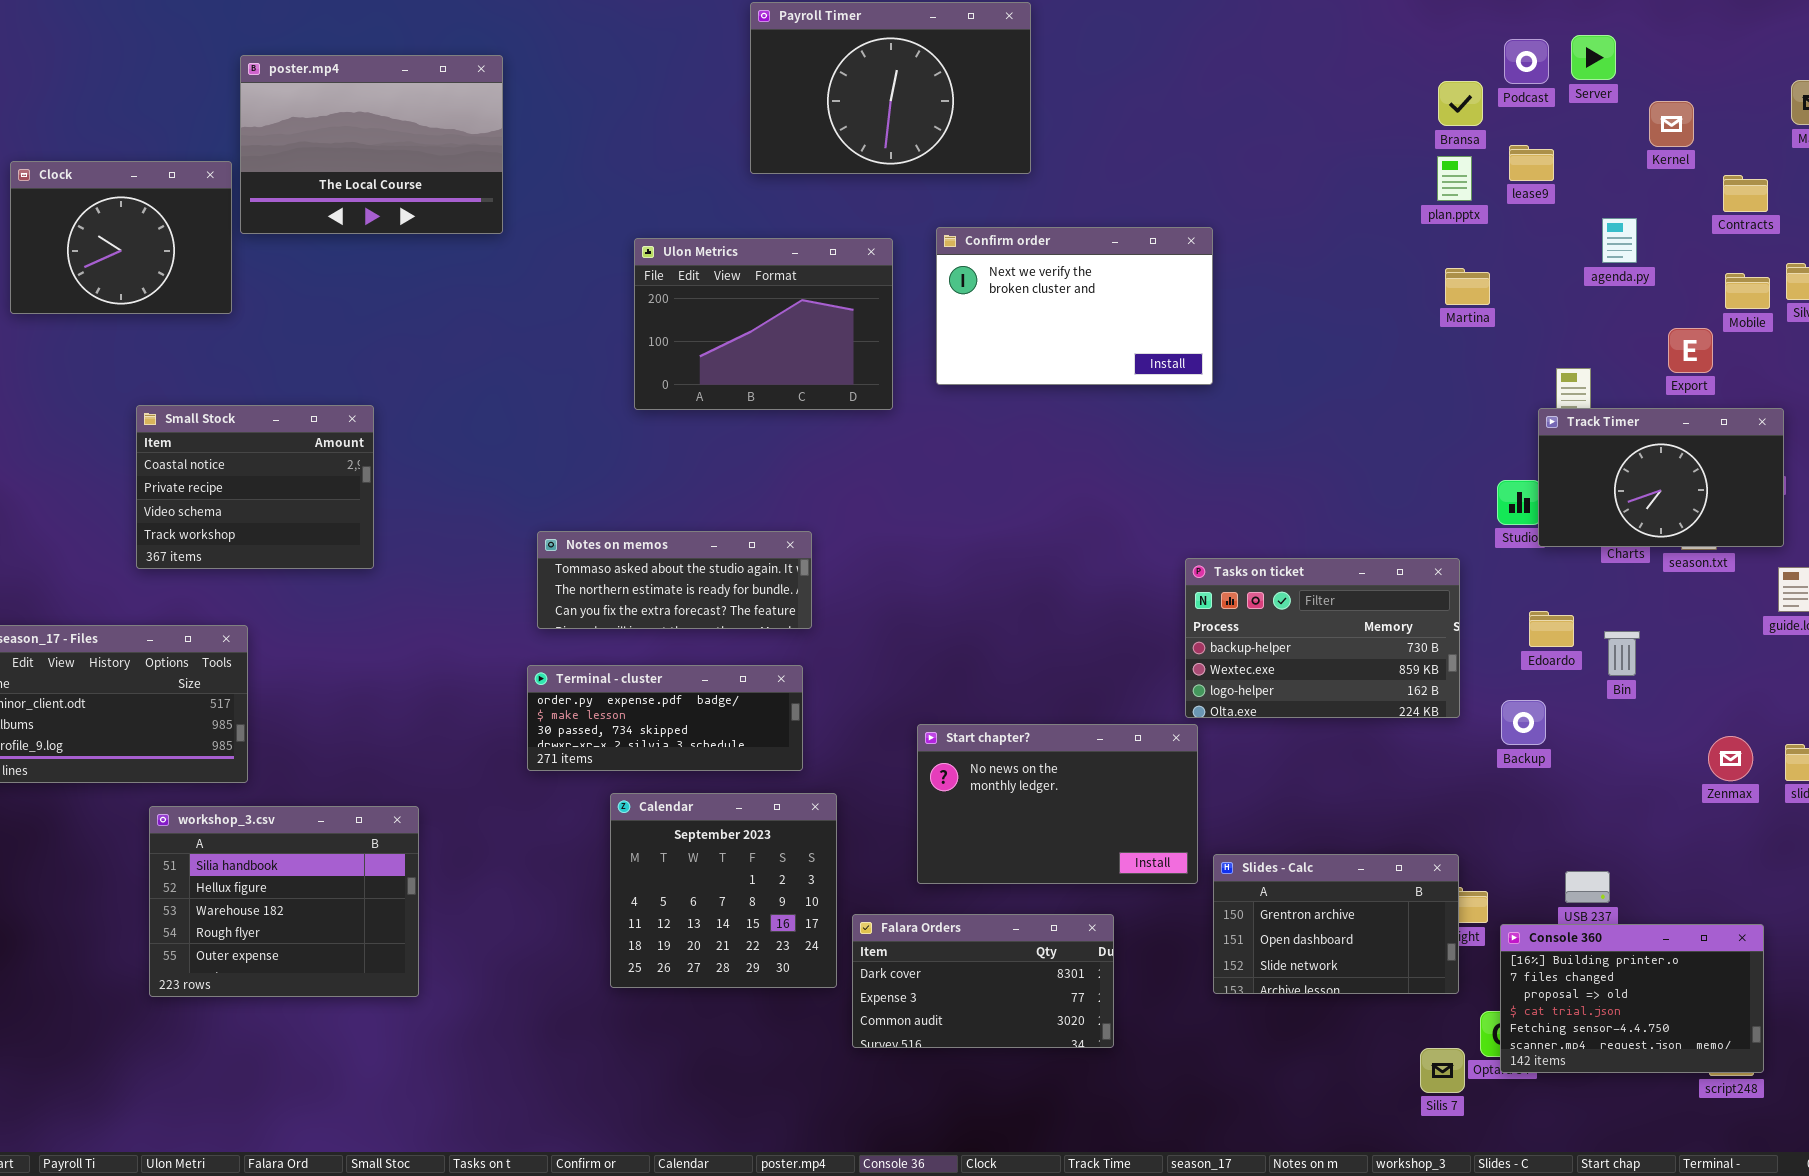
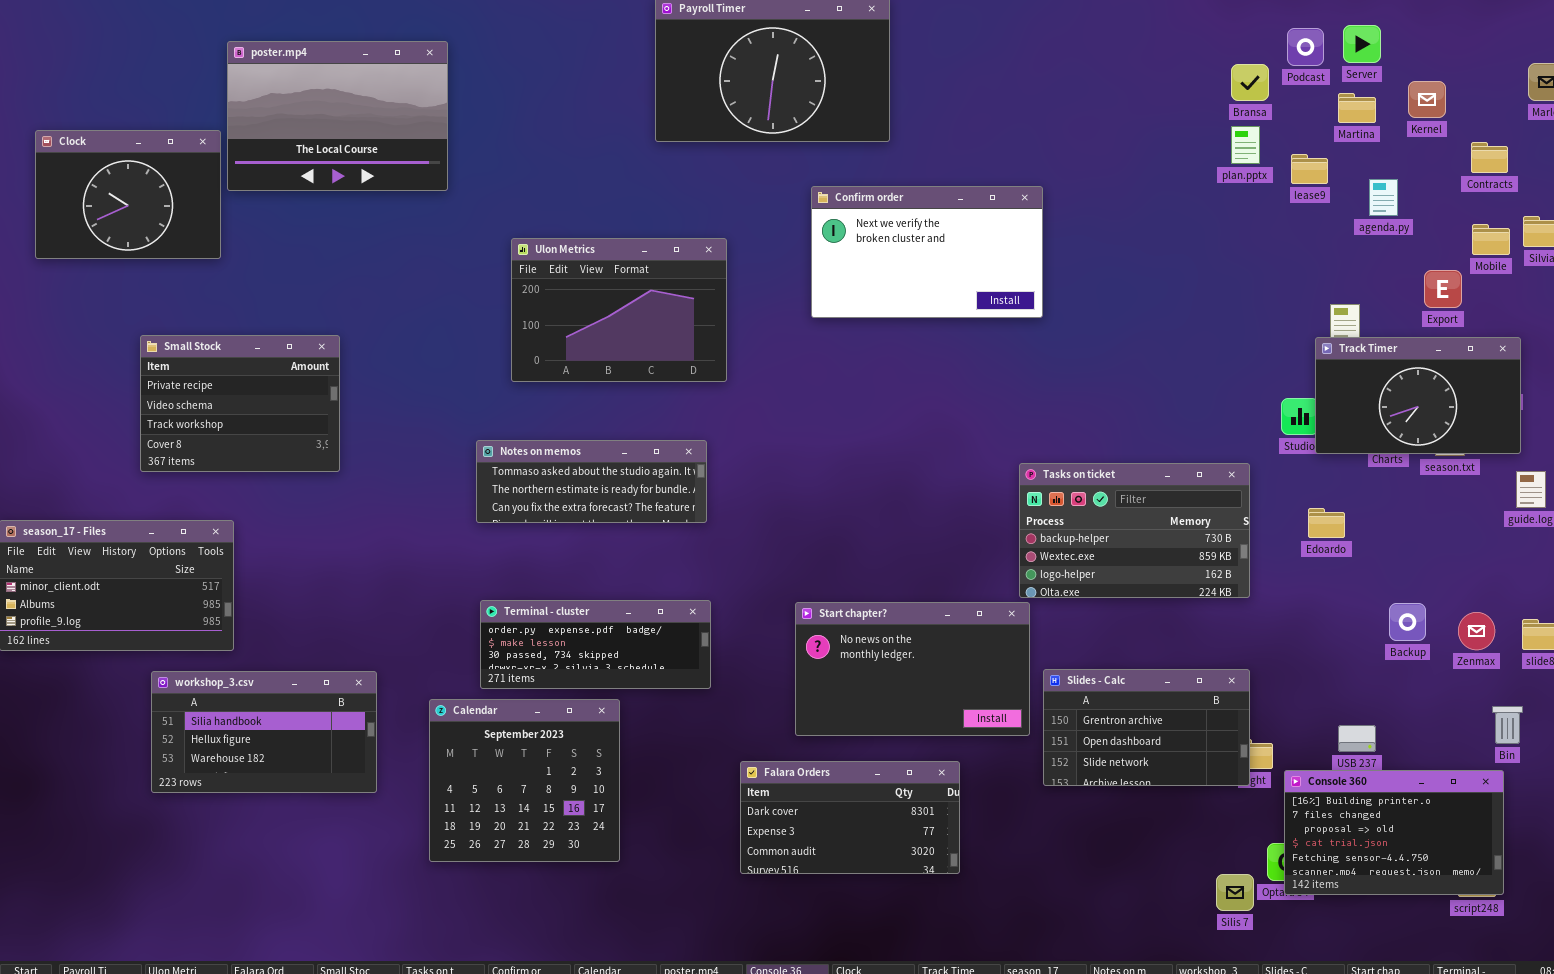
lease9: [1509,145,1554,181] -> [1291,154,1328,184], moved
Ulon Metrics: [634,238,893,410] -> [511,238,727,382], moved
Martina: [1445,268,1490,305] -> [1338,93,1376,123], moved
Small Stock: [136,405,374,569] -> [140,335,340,472], scrolled down 1 row
Bin: [1604,631,1640,676] -> [1492,706,1523,744], moved
Terminal - cluster: [527,665,803,771] -> [480,600,711,689], moved
Backup: [1501,700,1546,745] -> [1389,603,1426,641], moved
Calendar: [610,793,837,988] -> [429,699,620,862], moved
workshop_3.csv: [149,806,419,997] -> [151,671,377,793], resized
Slides - Calc: [1213,854,1459,994] -> [1043,669,1250,786], moved

